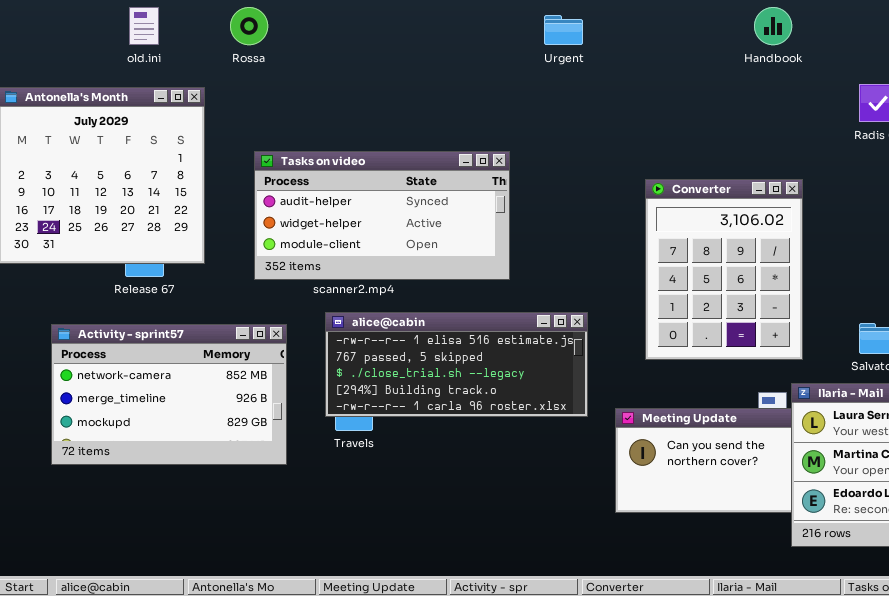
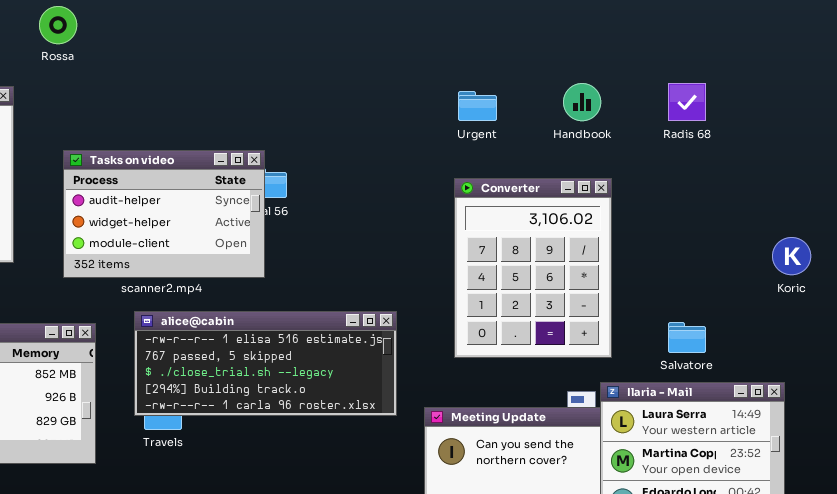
Handbook: [754,7,792,45] -> [563,83,601,121], moved
Urgent: [544,15,583,45] -> [458,91,497,121], moved
Tasks on video: [254,151,510,280] -> [63,150,265,278], resized

